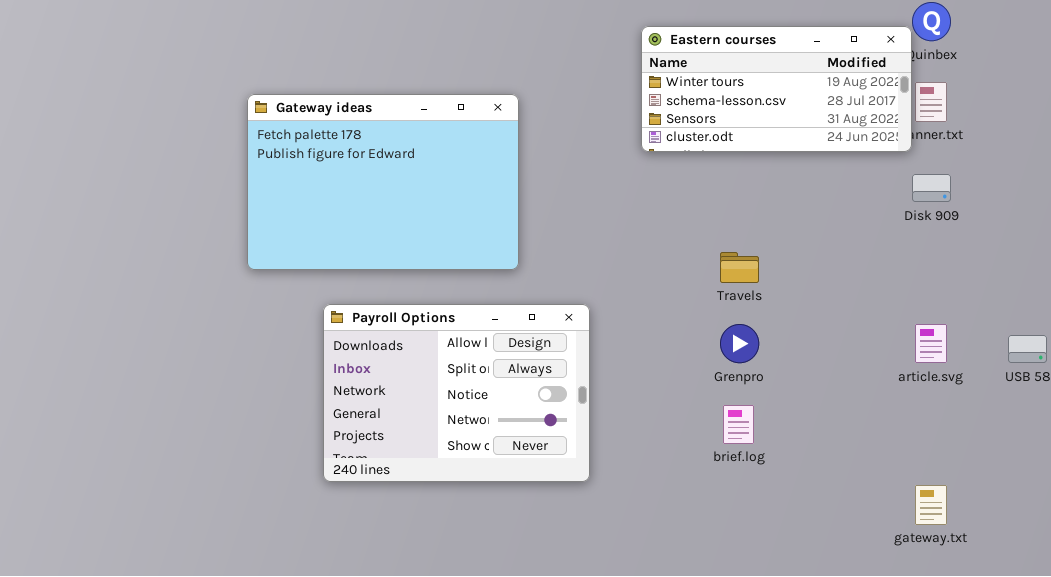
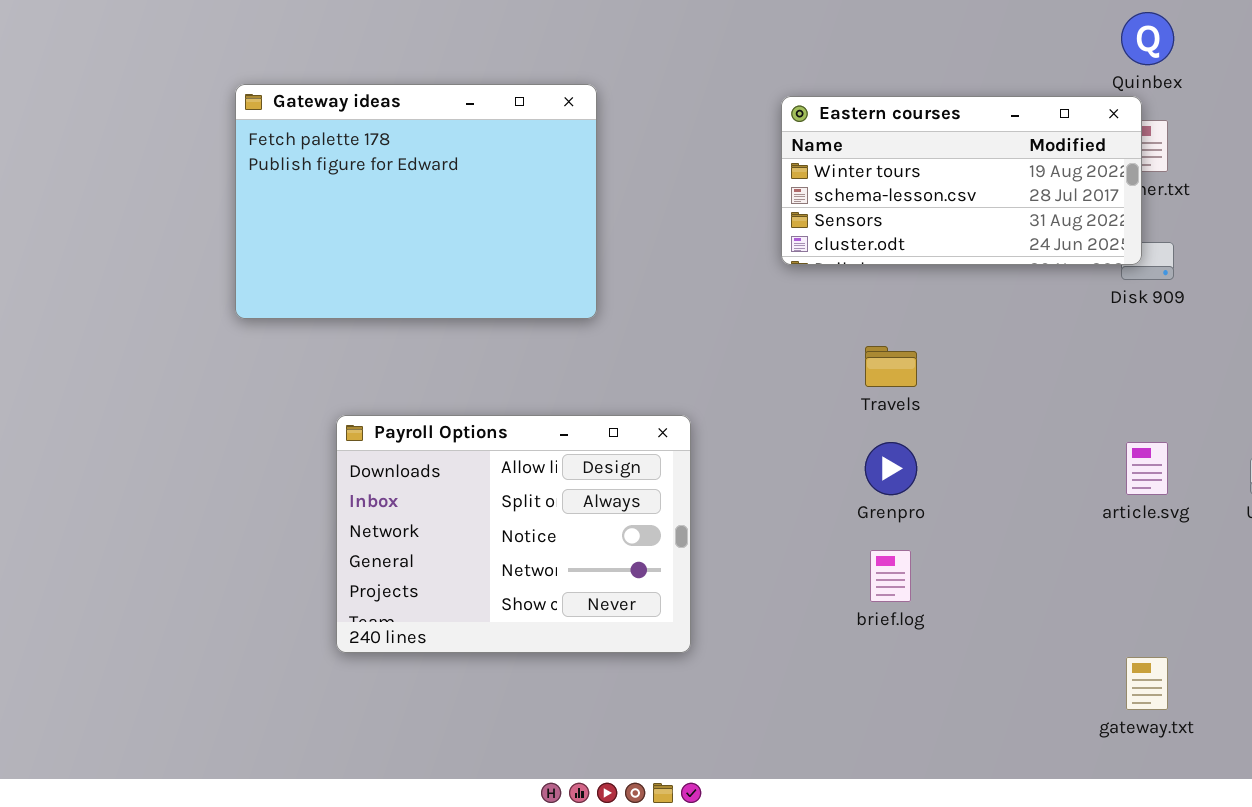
Eastern courses: [641,26,912,152] -> [781,96,1142,265], moved
Gateway ideas: [247,94,519,270] -> [235,84,597,319], moved

